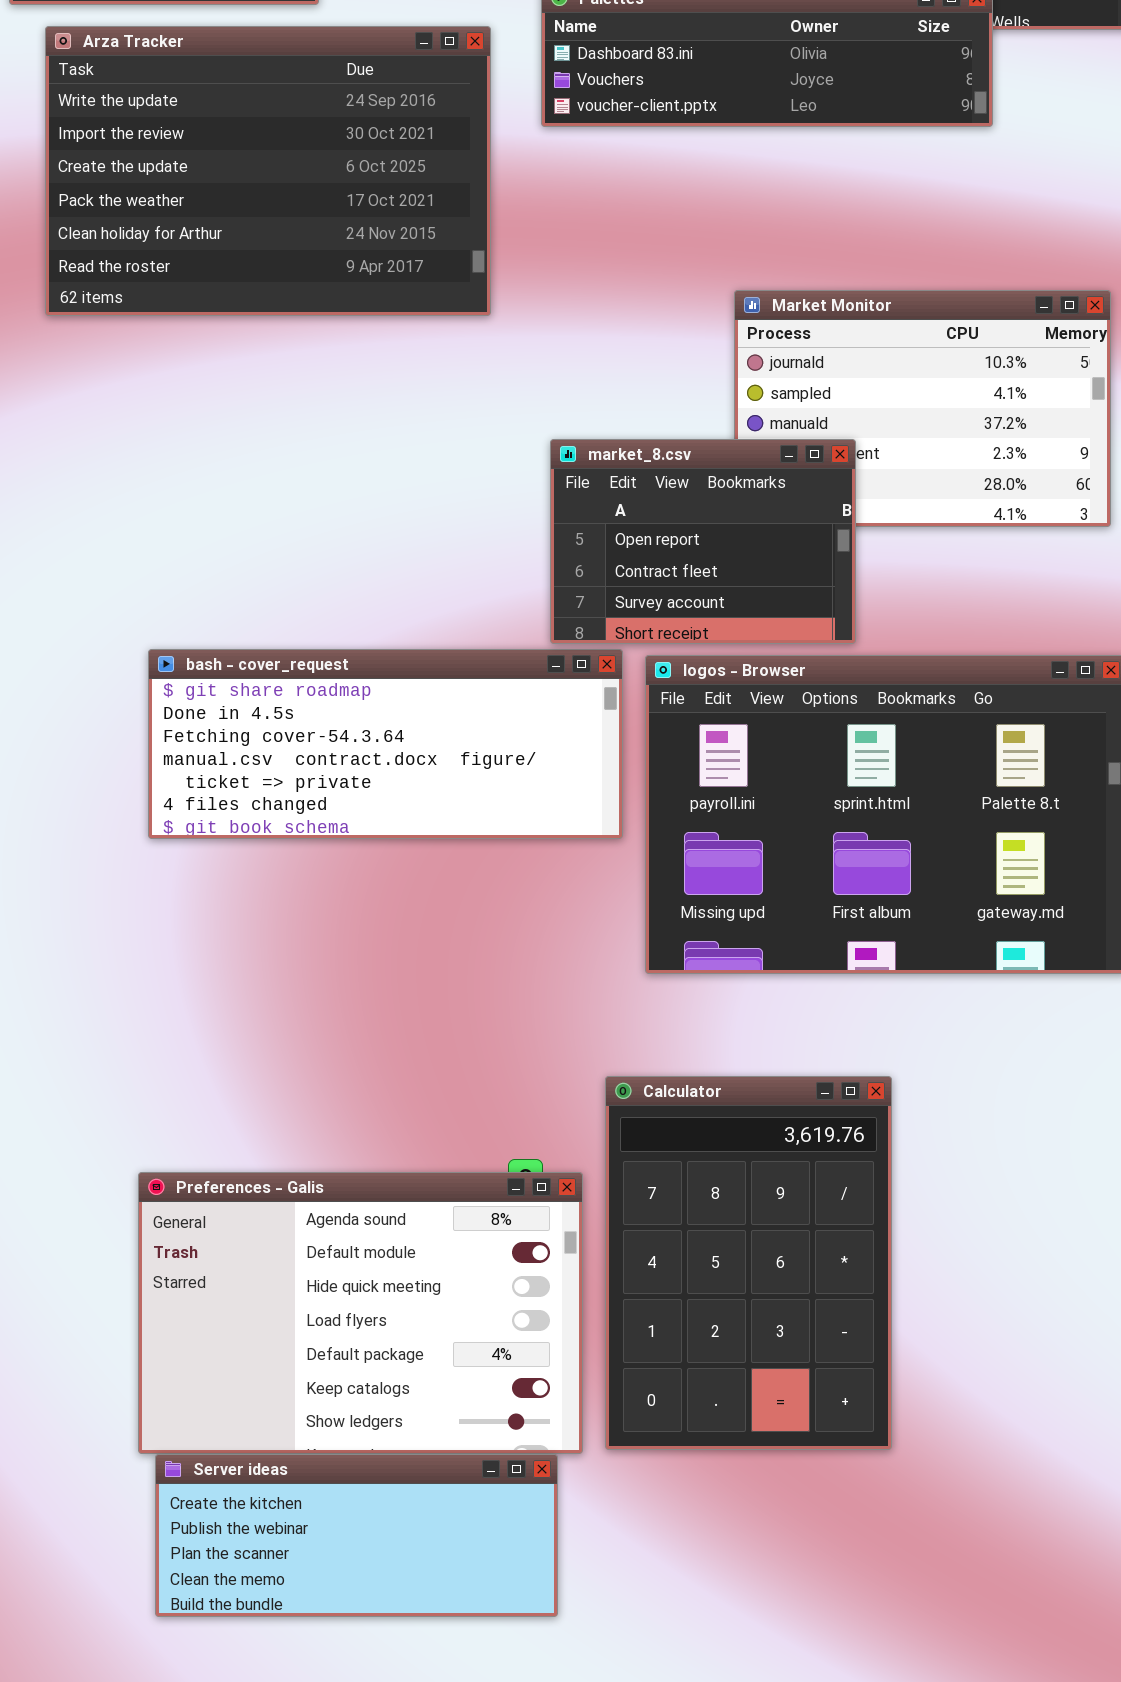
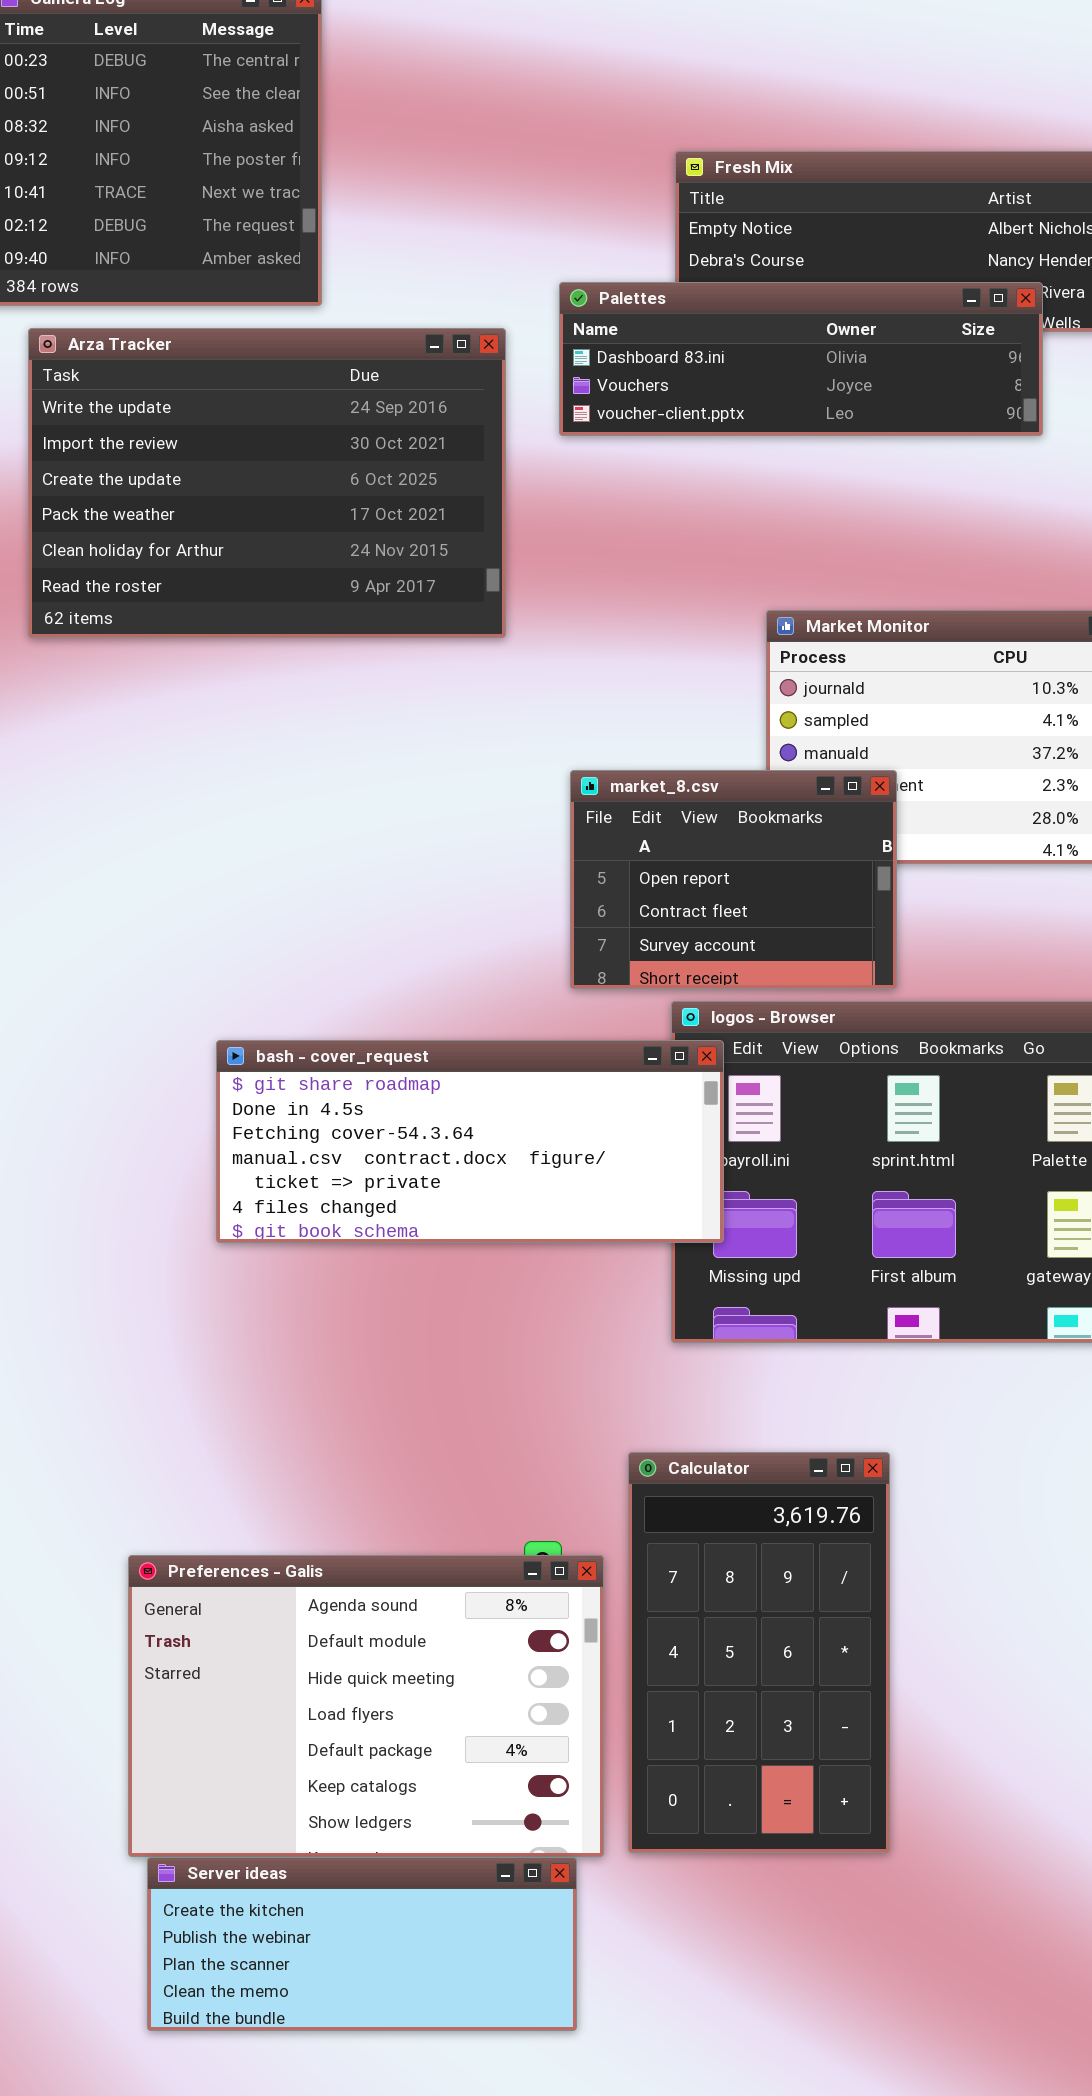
bash - cover_request: [148,649,623,839] -> [216,1040,724,1243], moved
Calculator: [605,1076,892,1450] -> [628,1452,890,1853], resized

